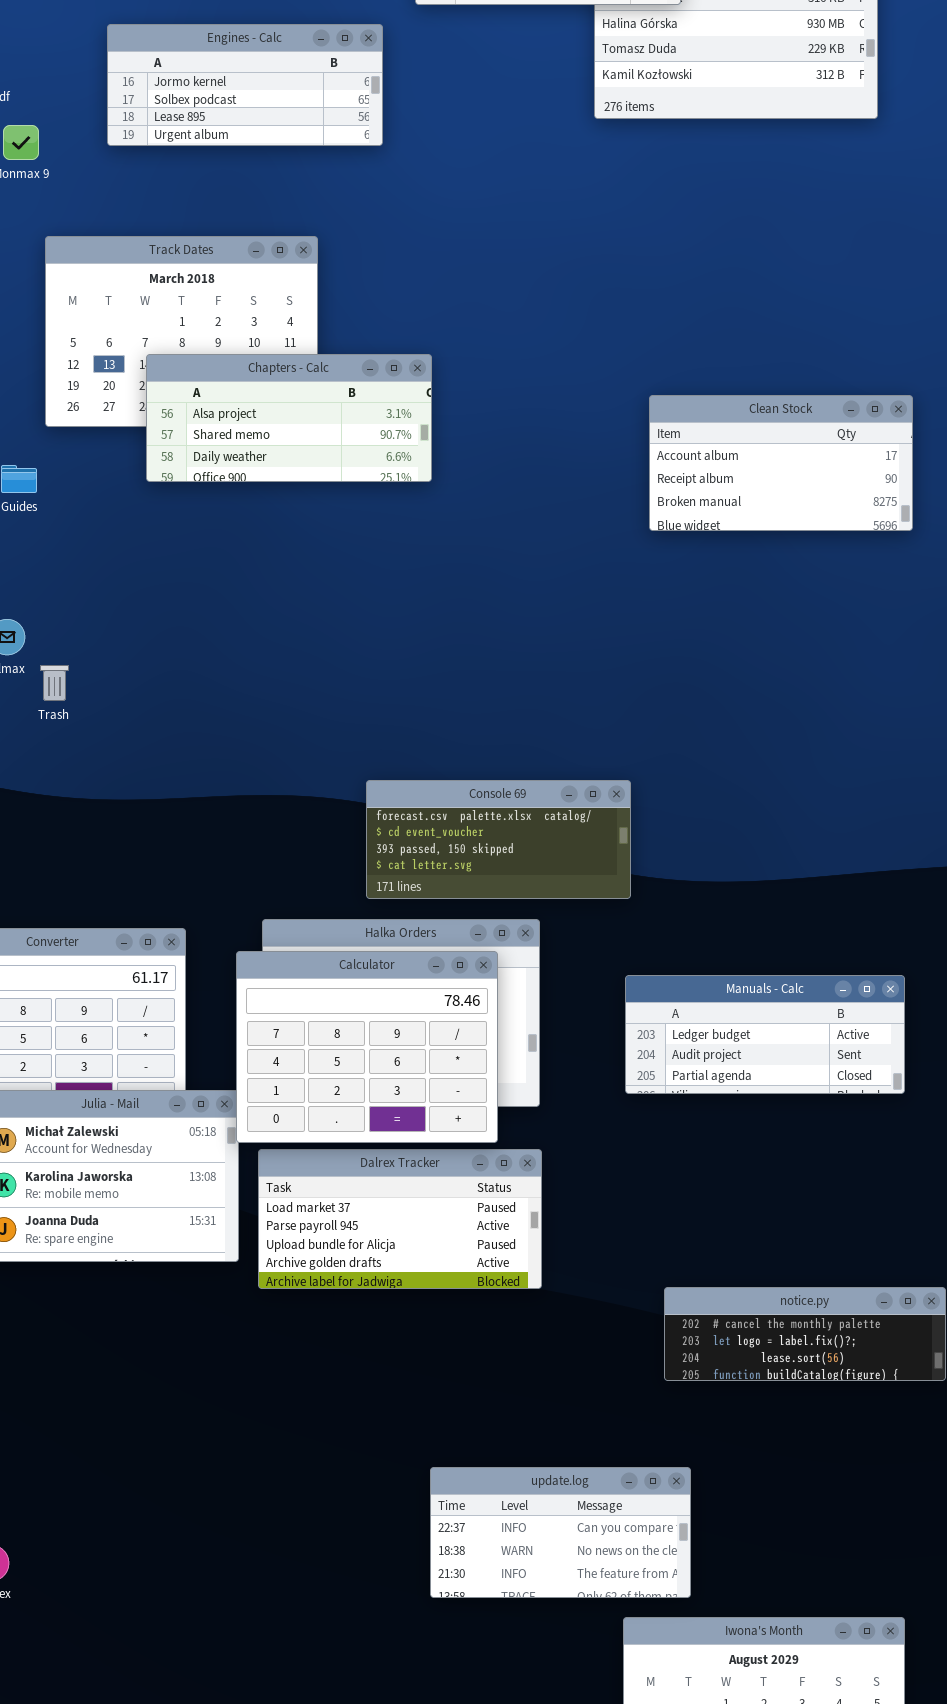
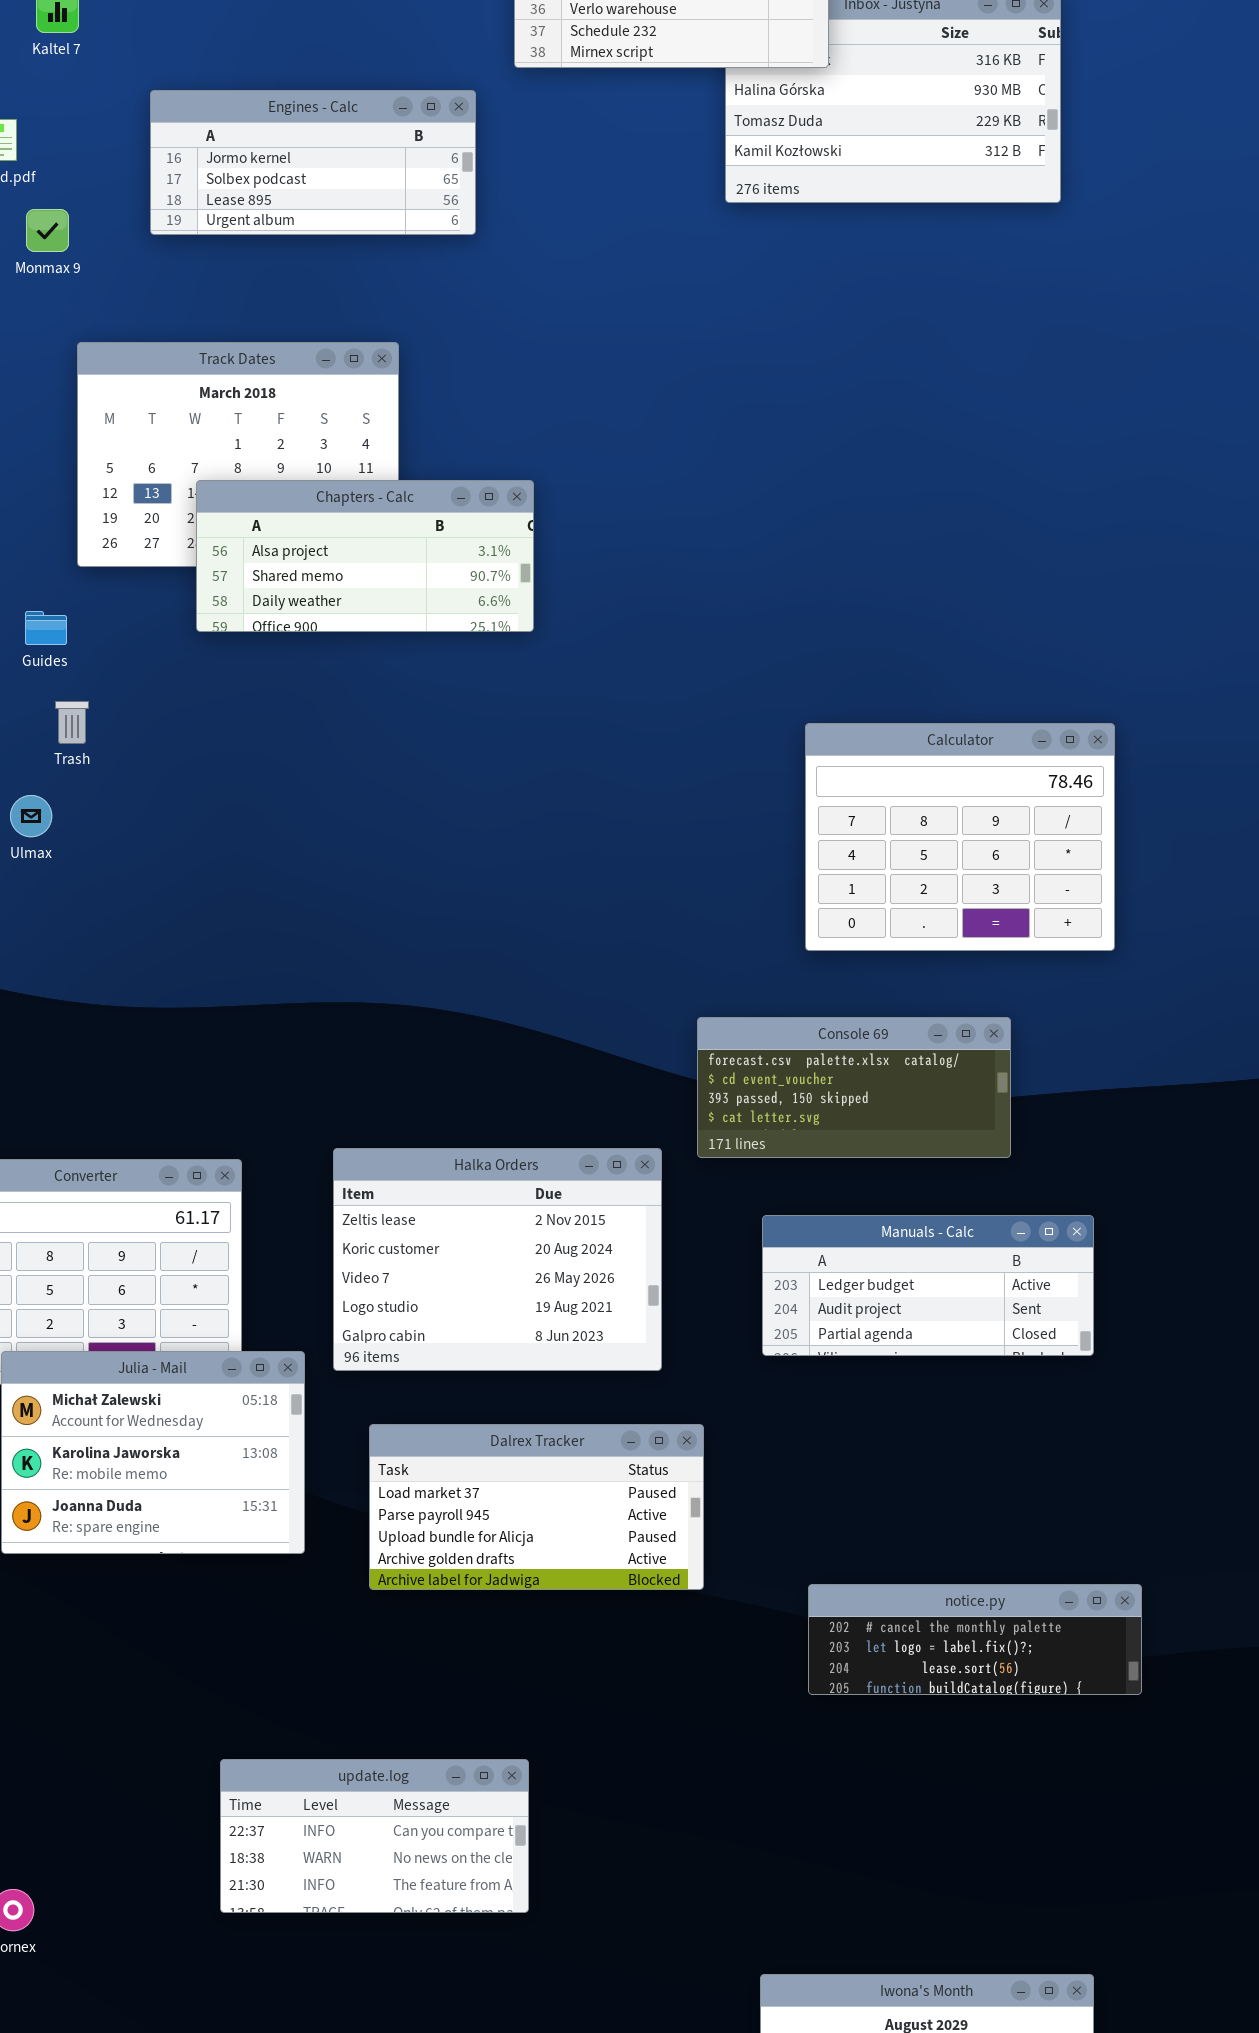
Clean Stock: [649,395,913,531] -> none, closed
Trash: [40,665,69,701] -> [55,701,89,744], moved
Console 69: [366,780,631,899] -> [697,1017,1011,1158], moved
Calculator: [236,951,498,1143] -> [805,723,1115,951], moved
Dalrex Tracker: [258,1149,542,1289] -> [369,1424,704,1590], moved
update.log: [430,1467,691,1598] -> [220,1759,529,1913], moved

